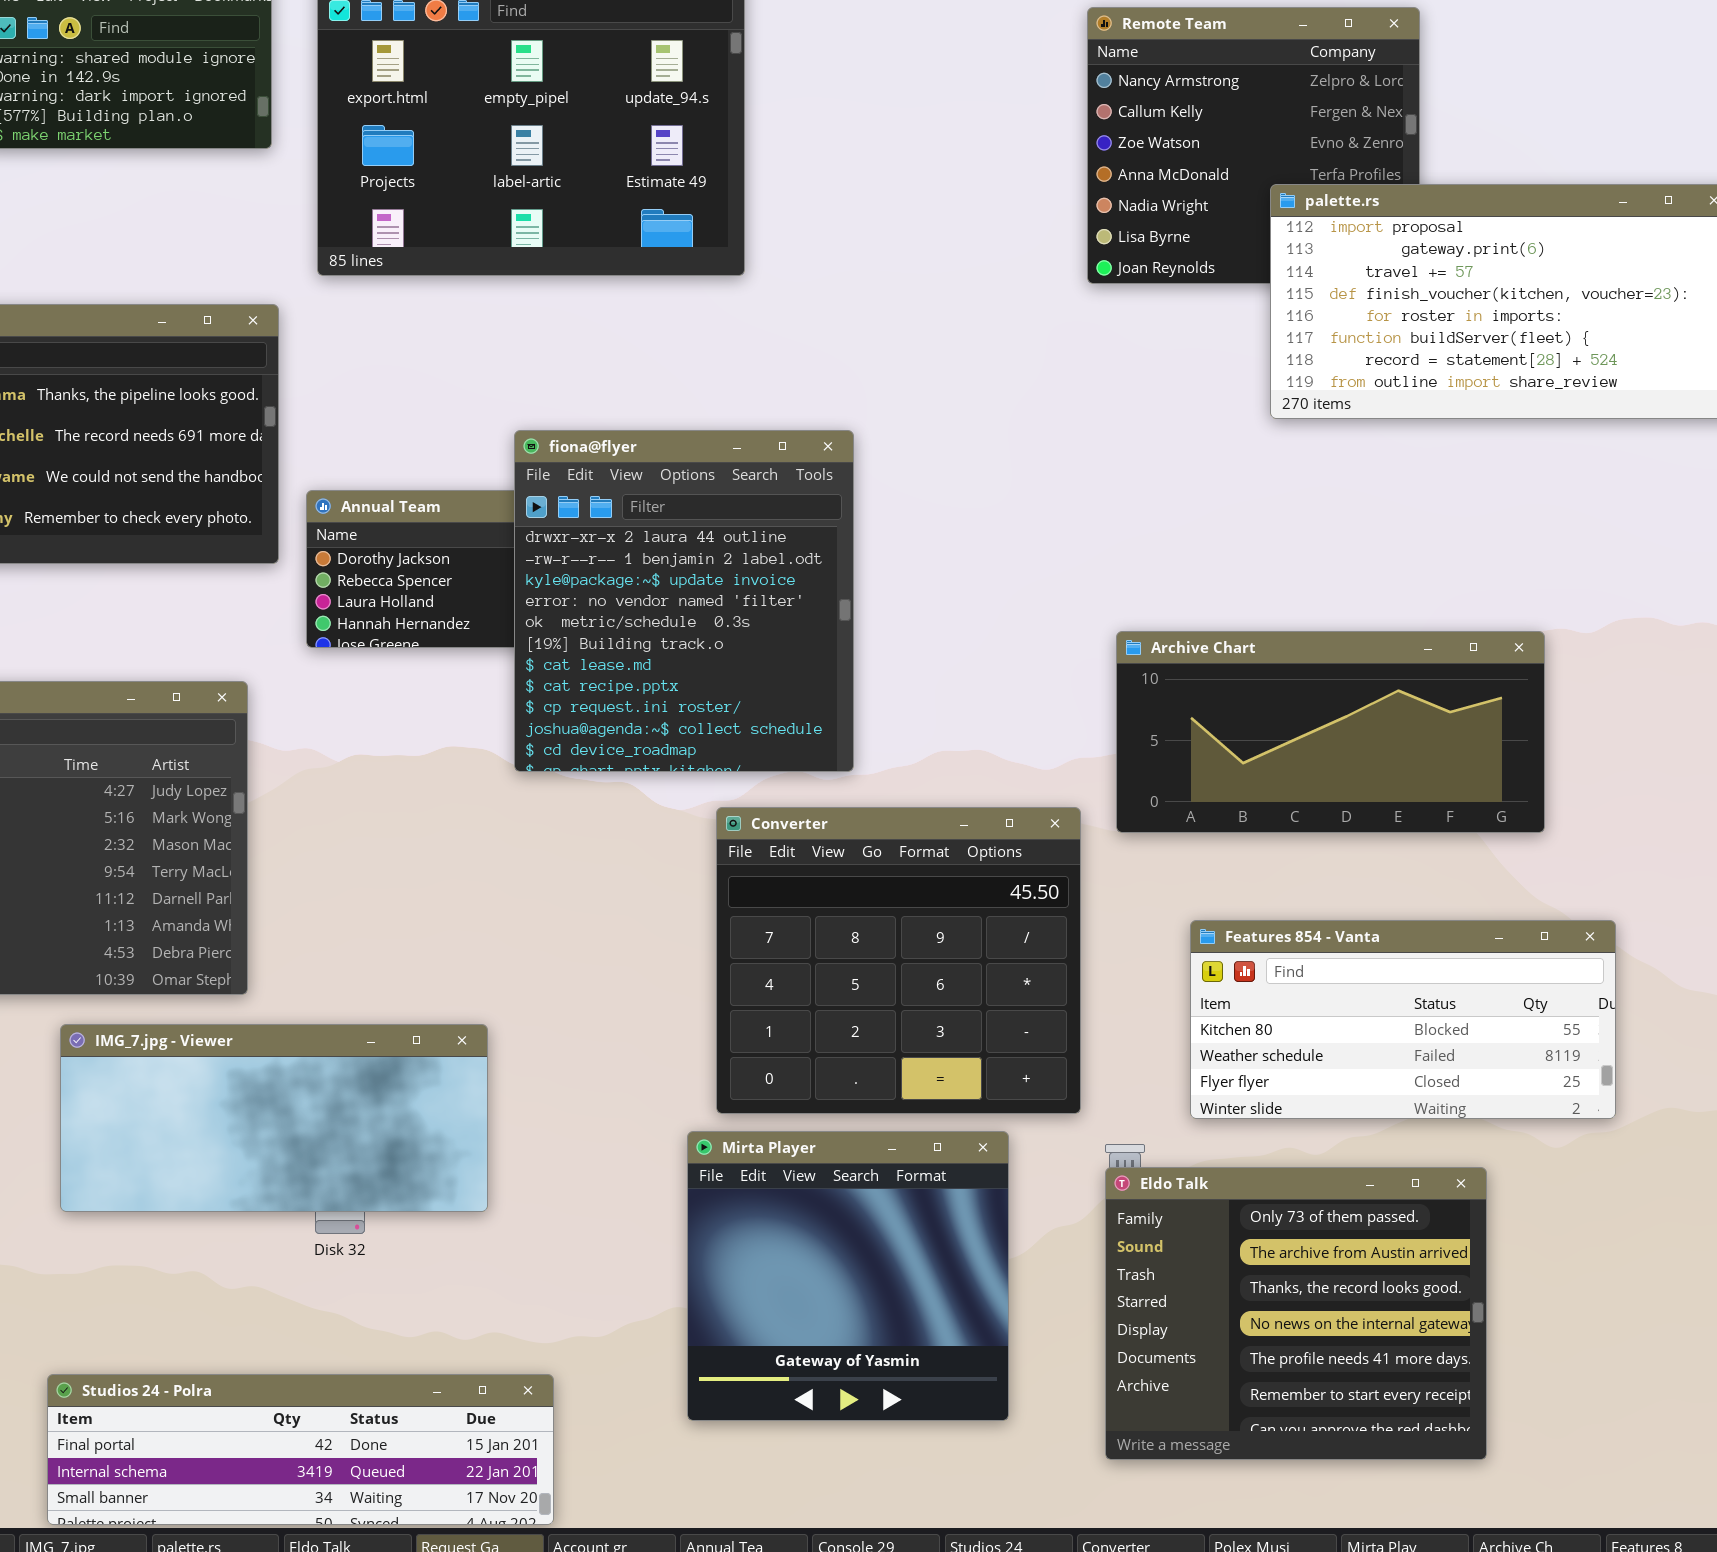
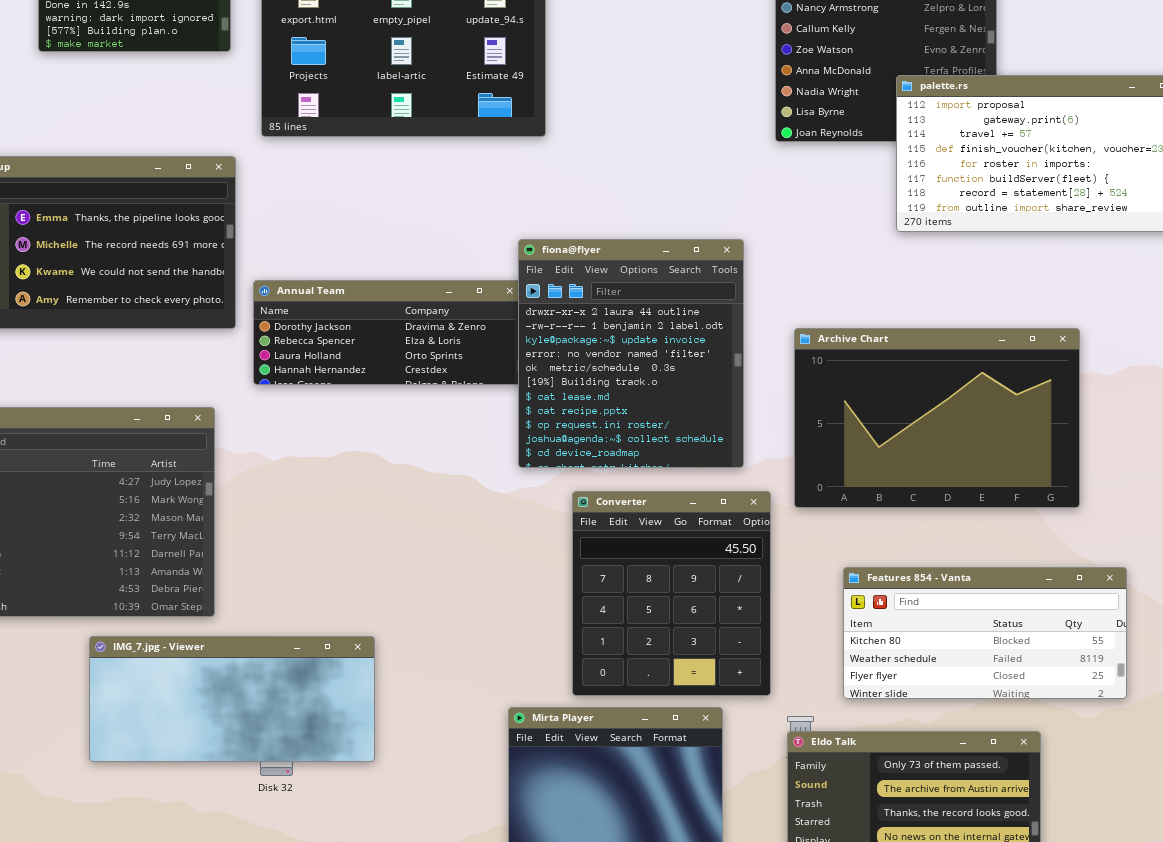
fiona@flyer: [514,430,854,772] -> [518,239,744,468], moved
Archive Chart: [1116,631,1545,833] -> [794,328,1080,508], resized
Converter: [716,807,1081,1114] -> [572,491,771,696], resized

